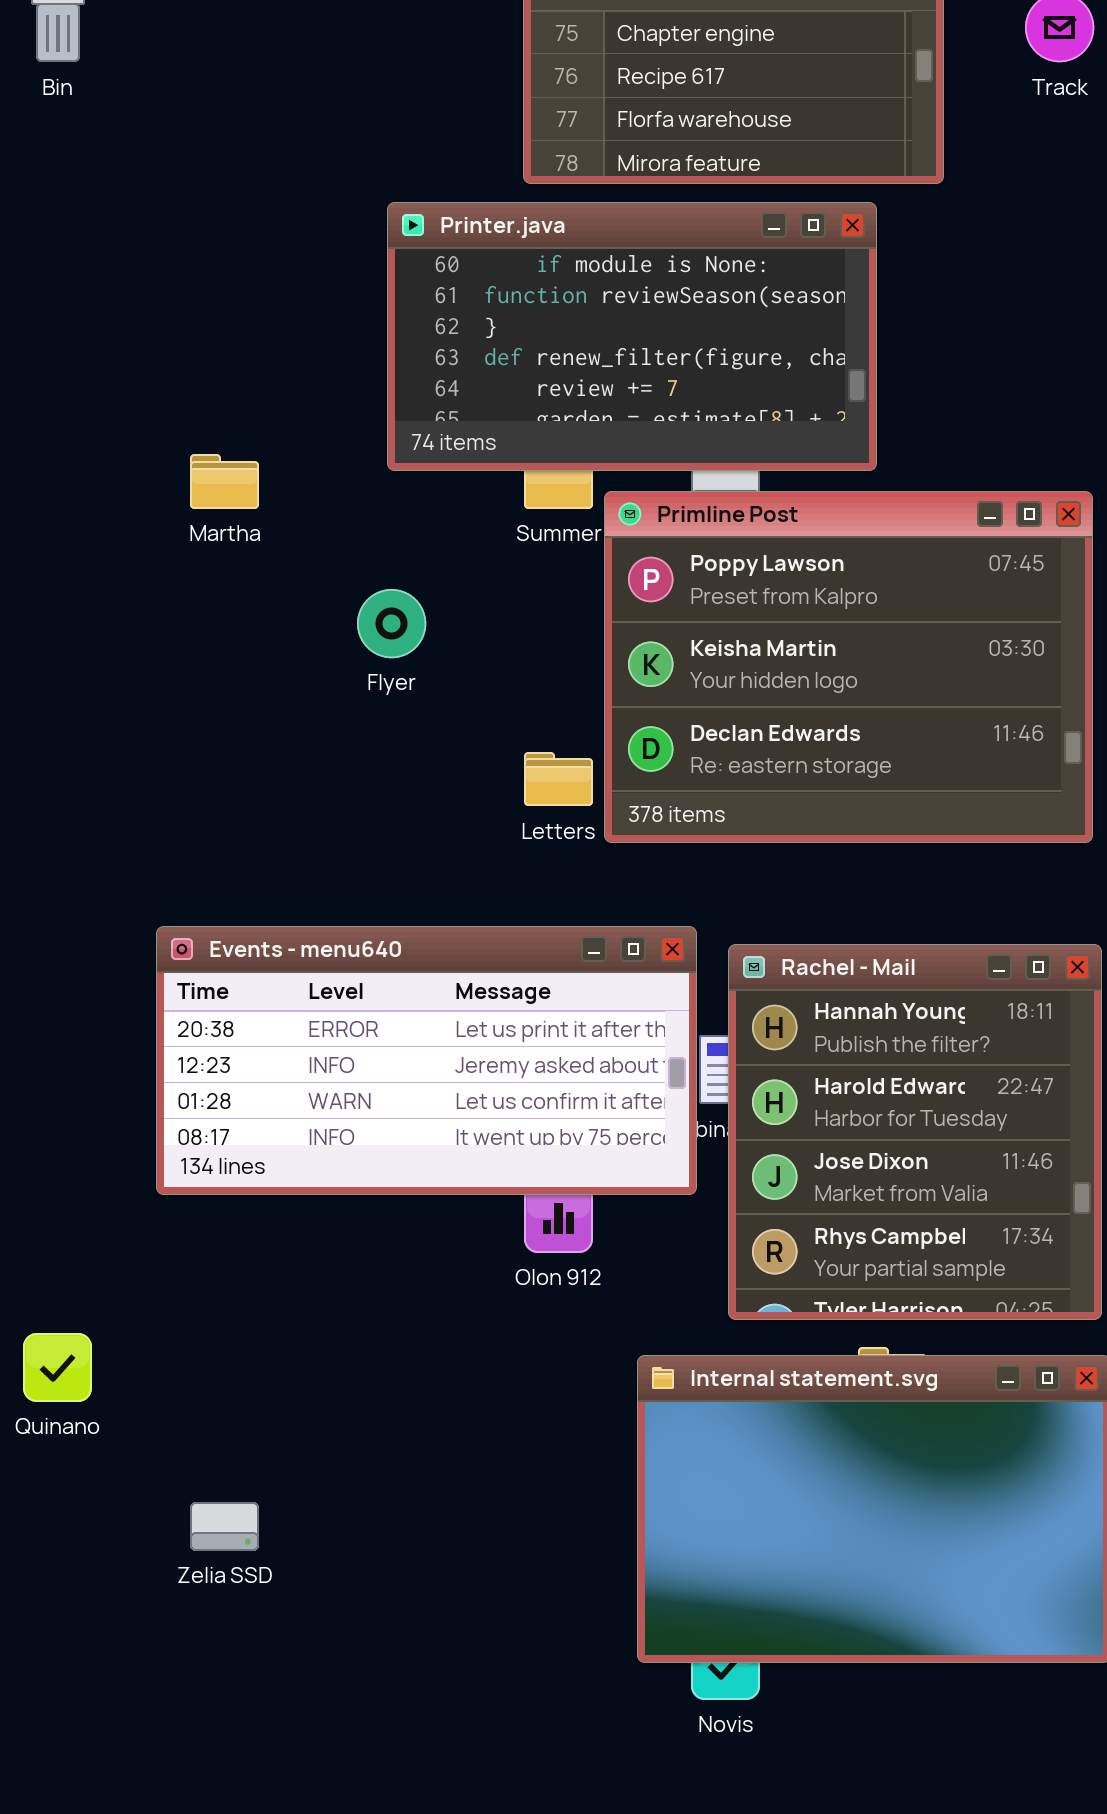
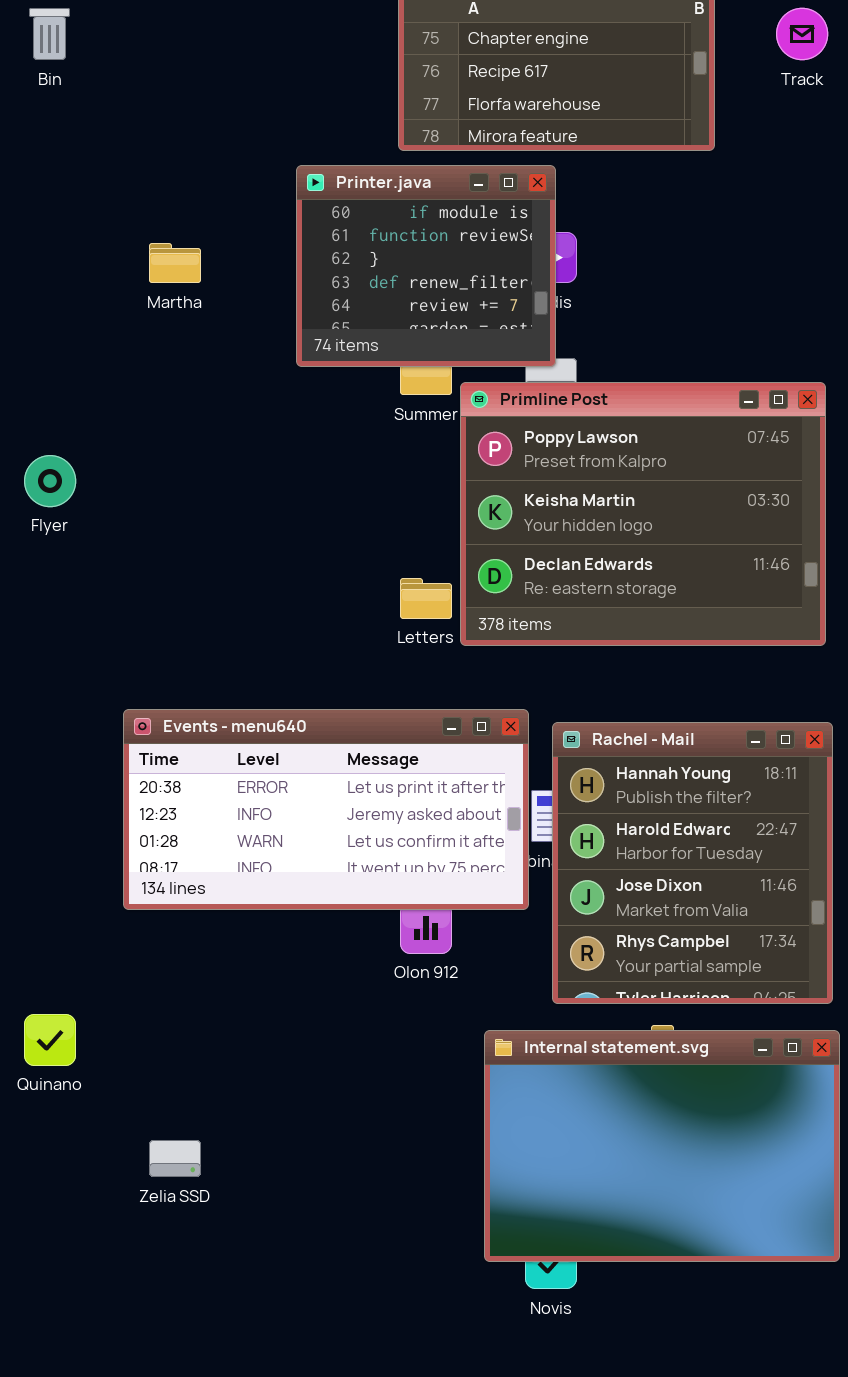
Printer.java: [387,202,877,471] -> [296,165,556,367], resized
Martha: [190,454,259,509] -> [149,243,201,283], moved
Flyer: [357,589,426,658] -> [24,455,76,507], moved

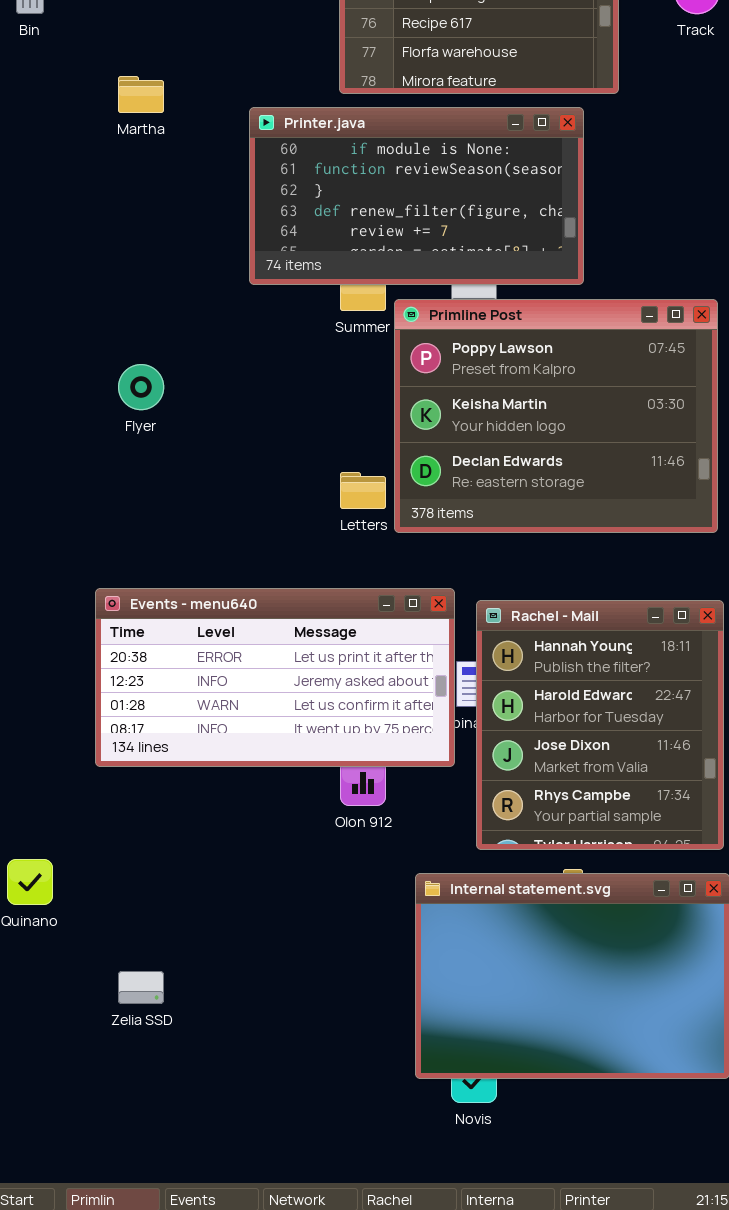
Printer.java: [296,165,556,367] -> [249,107,584,285], resized
Martha: [149,243,201,283] -> [118,76,164,113], moved
Flyer: [24,455,76,507] -> [118,364,164,410], moved

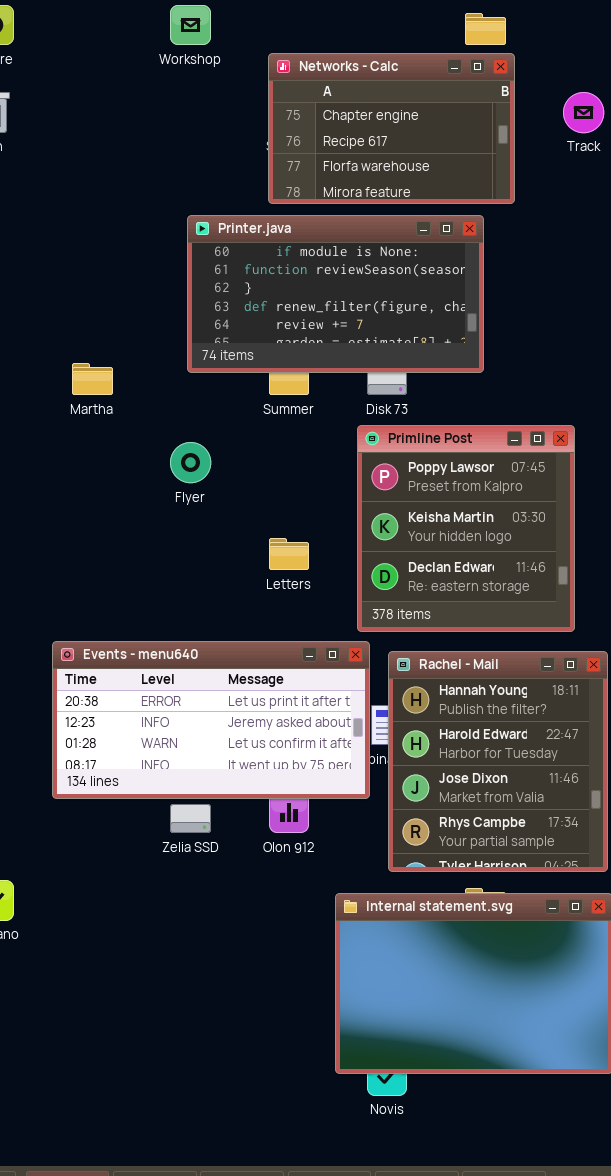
Martha: [118,76,164,113] -> [72,363,113,395], moved
Primline Post: [394,299,718,533] -> [357,425,575,632], moved, resized
Flyer: [118,364,164,410] -> [170,442,211,483], moved
Zelia SSD: [118,971,164,1004] -> [170,804,211,833], moved

